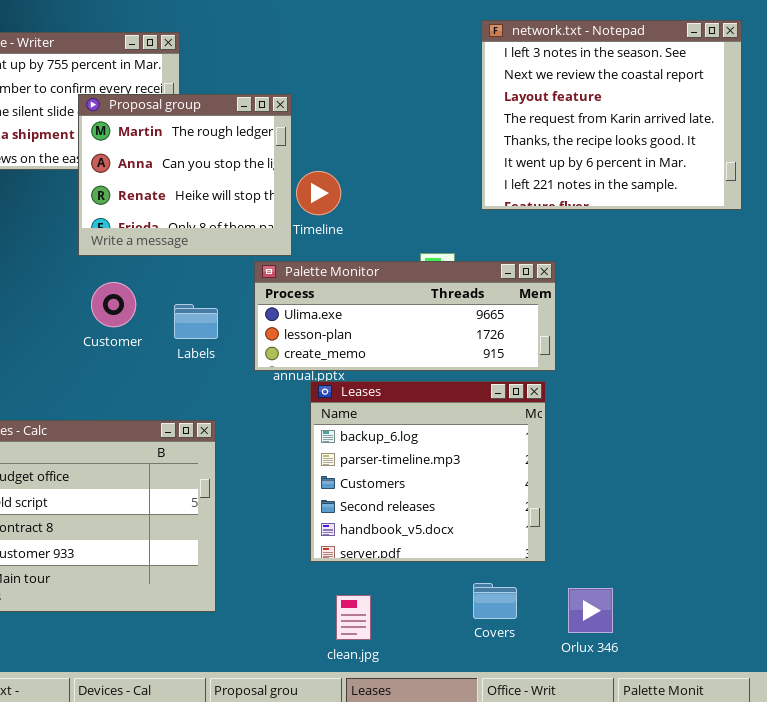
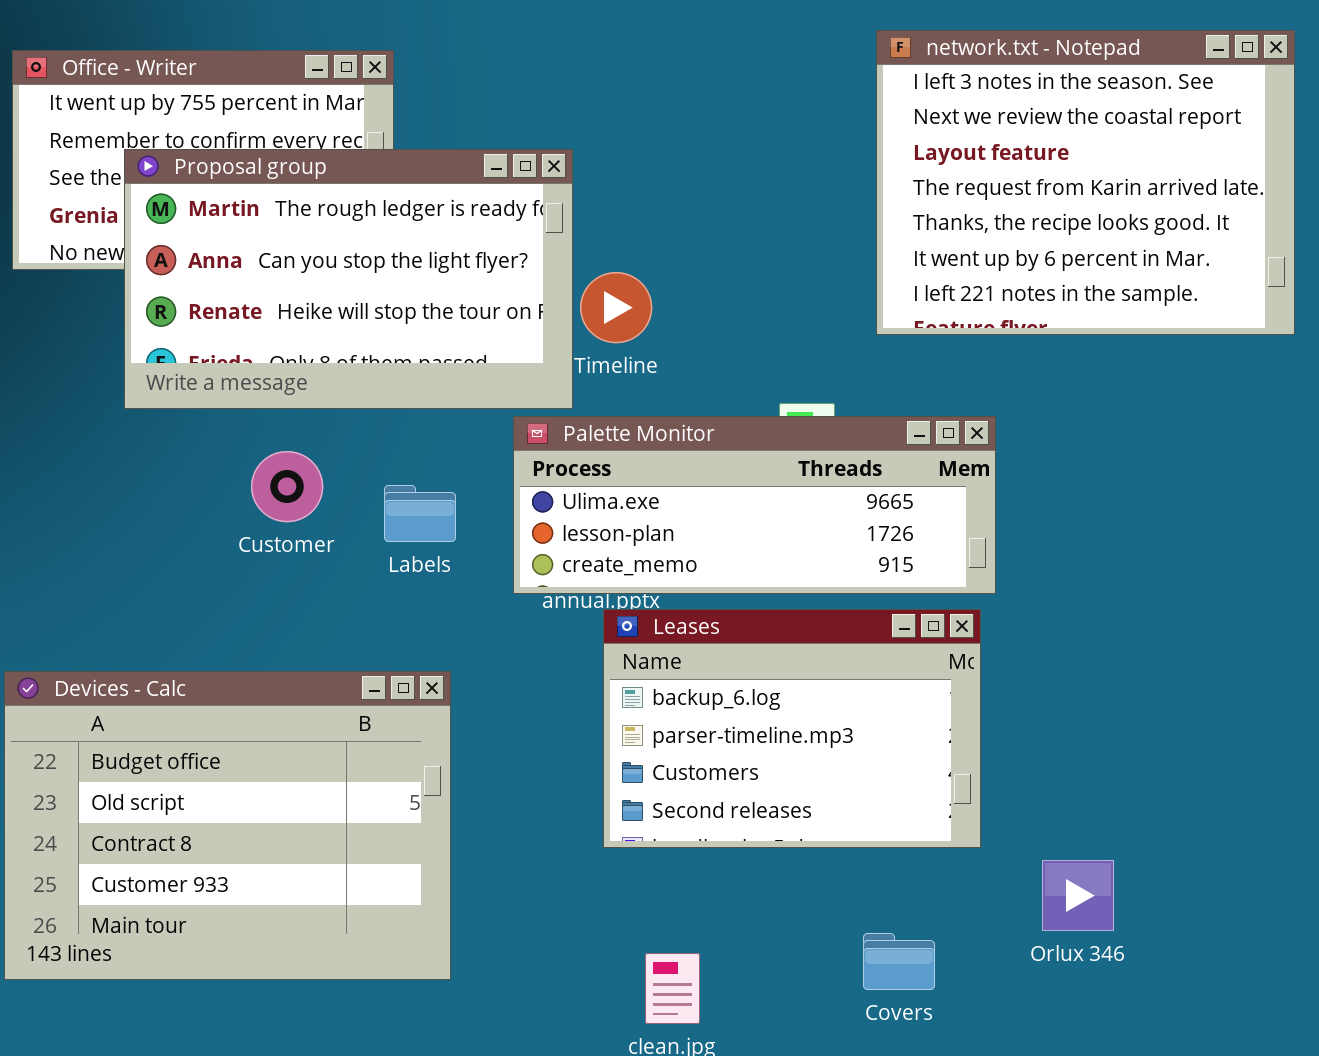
Proposal group: [78,94,292,256] -> [124,149,573,409], resized
Leases: [310,381,546,562] -> [603,609,981,848], resized
Orlux 346: [568,588,613,633] -> [1042,860,1114,931], moved

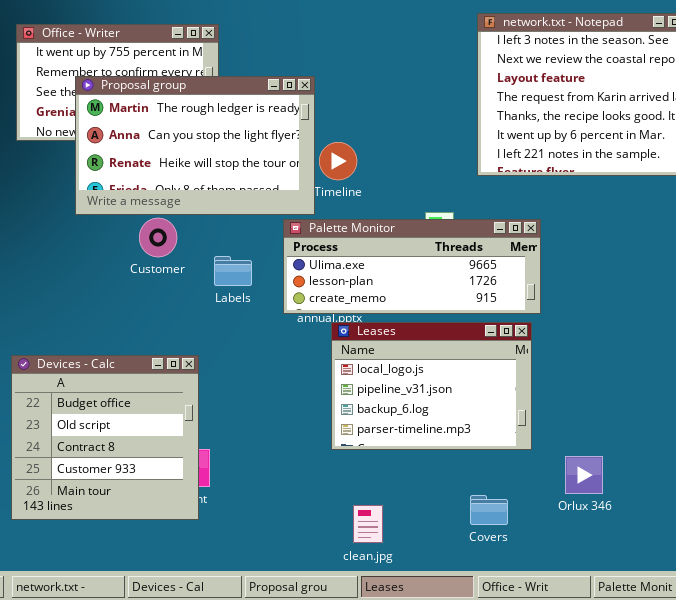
Customer: [251,451,323,522] -> [139,218,177,257], moved
Leases: [603,609,981,848] -> [331,322,532,450], scrolled up 2 rows
Devices - Calc: [4,671,451,980] -> [11,355,199,520], resized

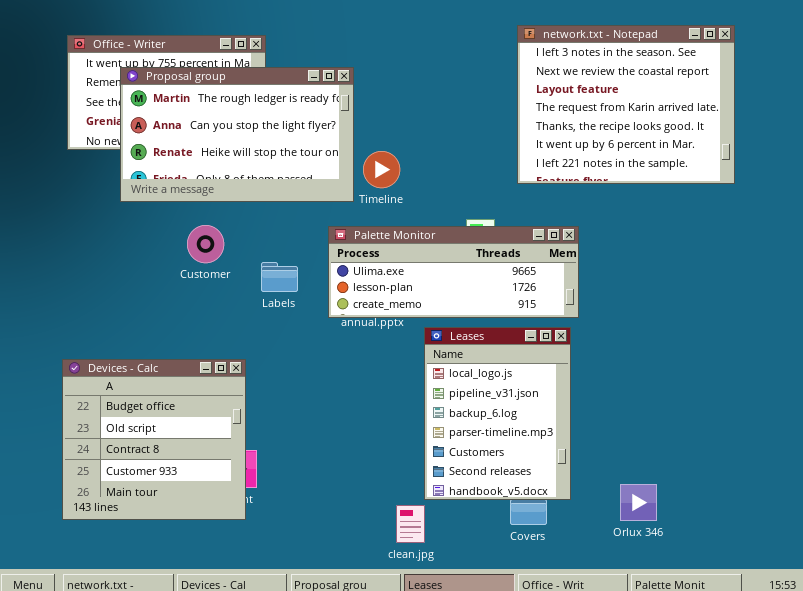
Proposal group: [75,76,315,215] -> [120,67,354,202], moved
Leases: [331,322,532,450] -> [424,327,571,500], resized
Orlux 346: [565,456,603,494] -> [620,484,657,521], moved

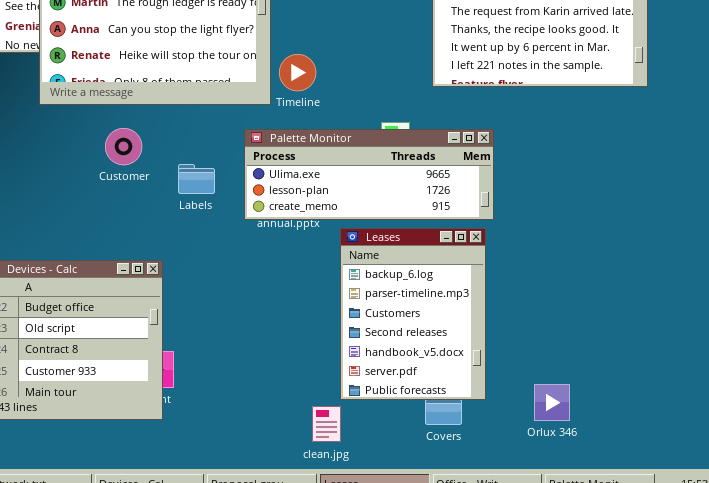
Leases: [424,327,571,500] -> [340,228,486,400], scrolled down 2 rows

